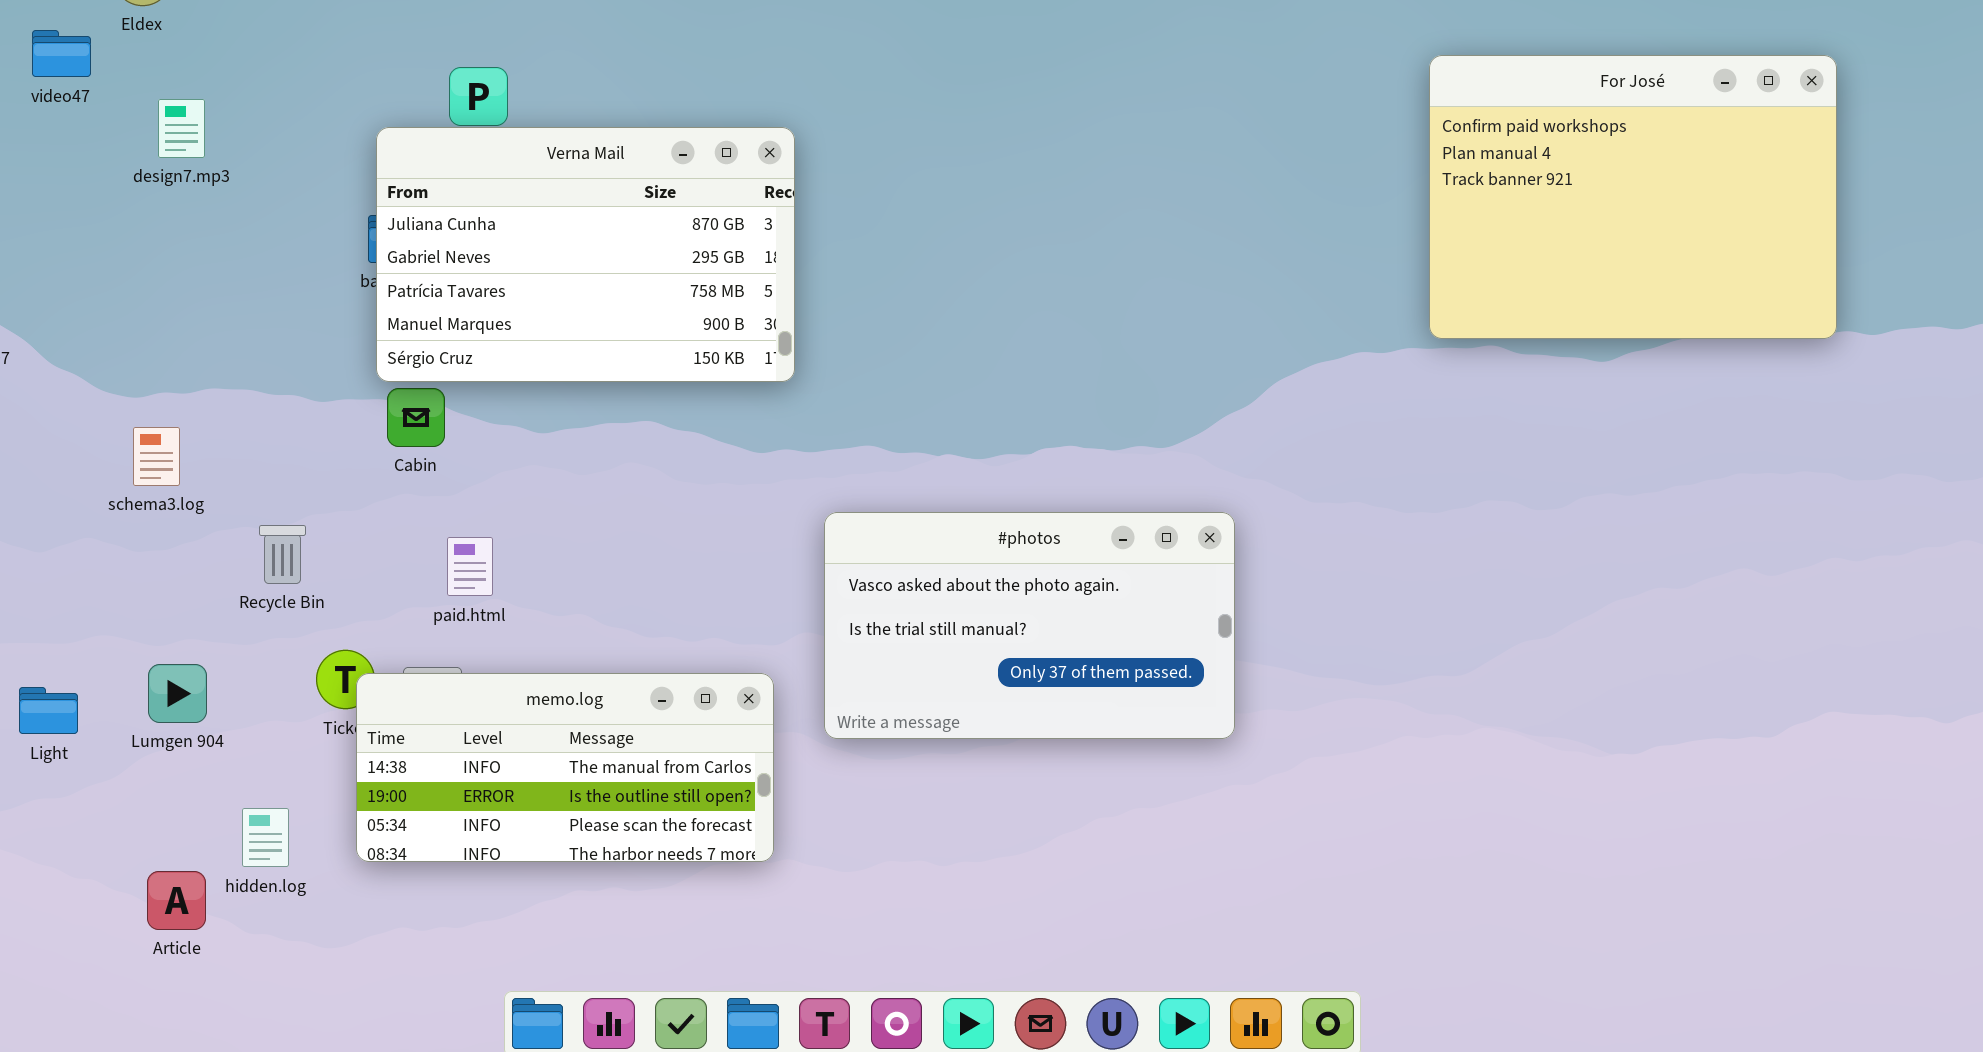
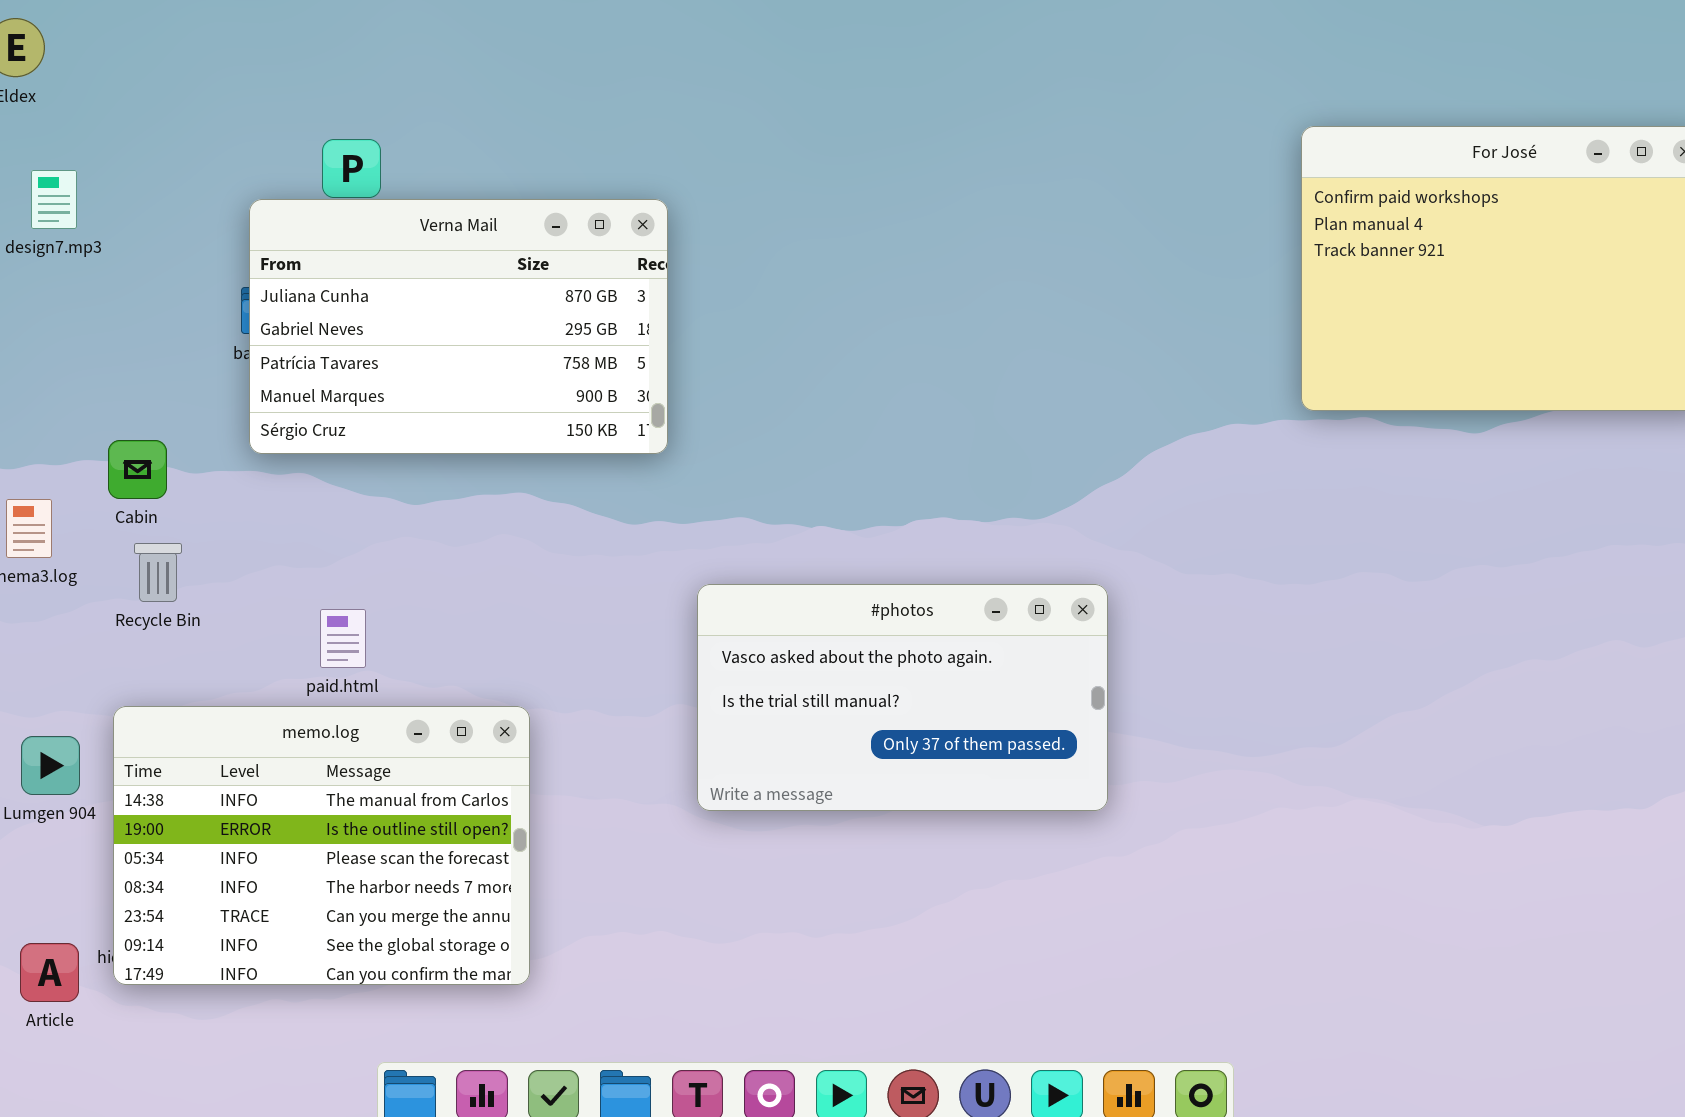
Cabin: [387,388,445,447] -> [108,440,167,499], moved
Recycle Bin: [259,525,306,584] -> [134,543,182,602], moved
memo.log: [356,673,774,862] -> [113,706,530,985], moved, resized

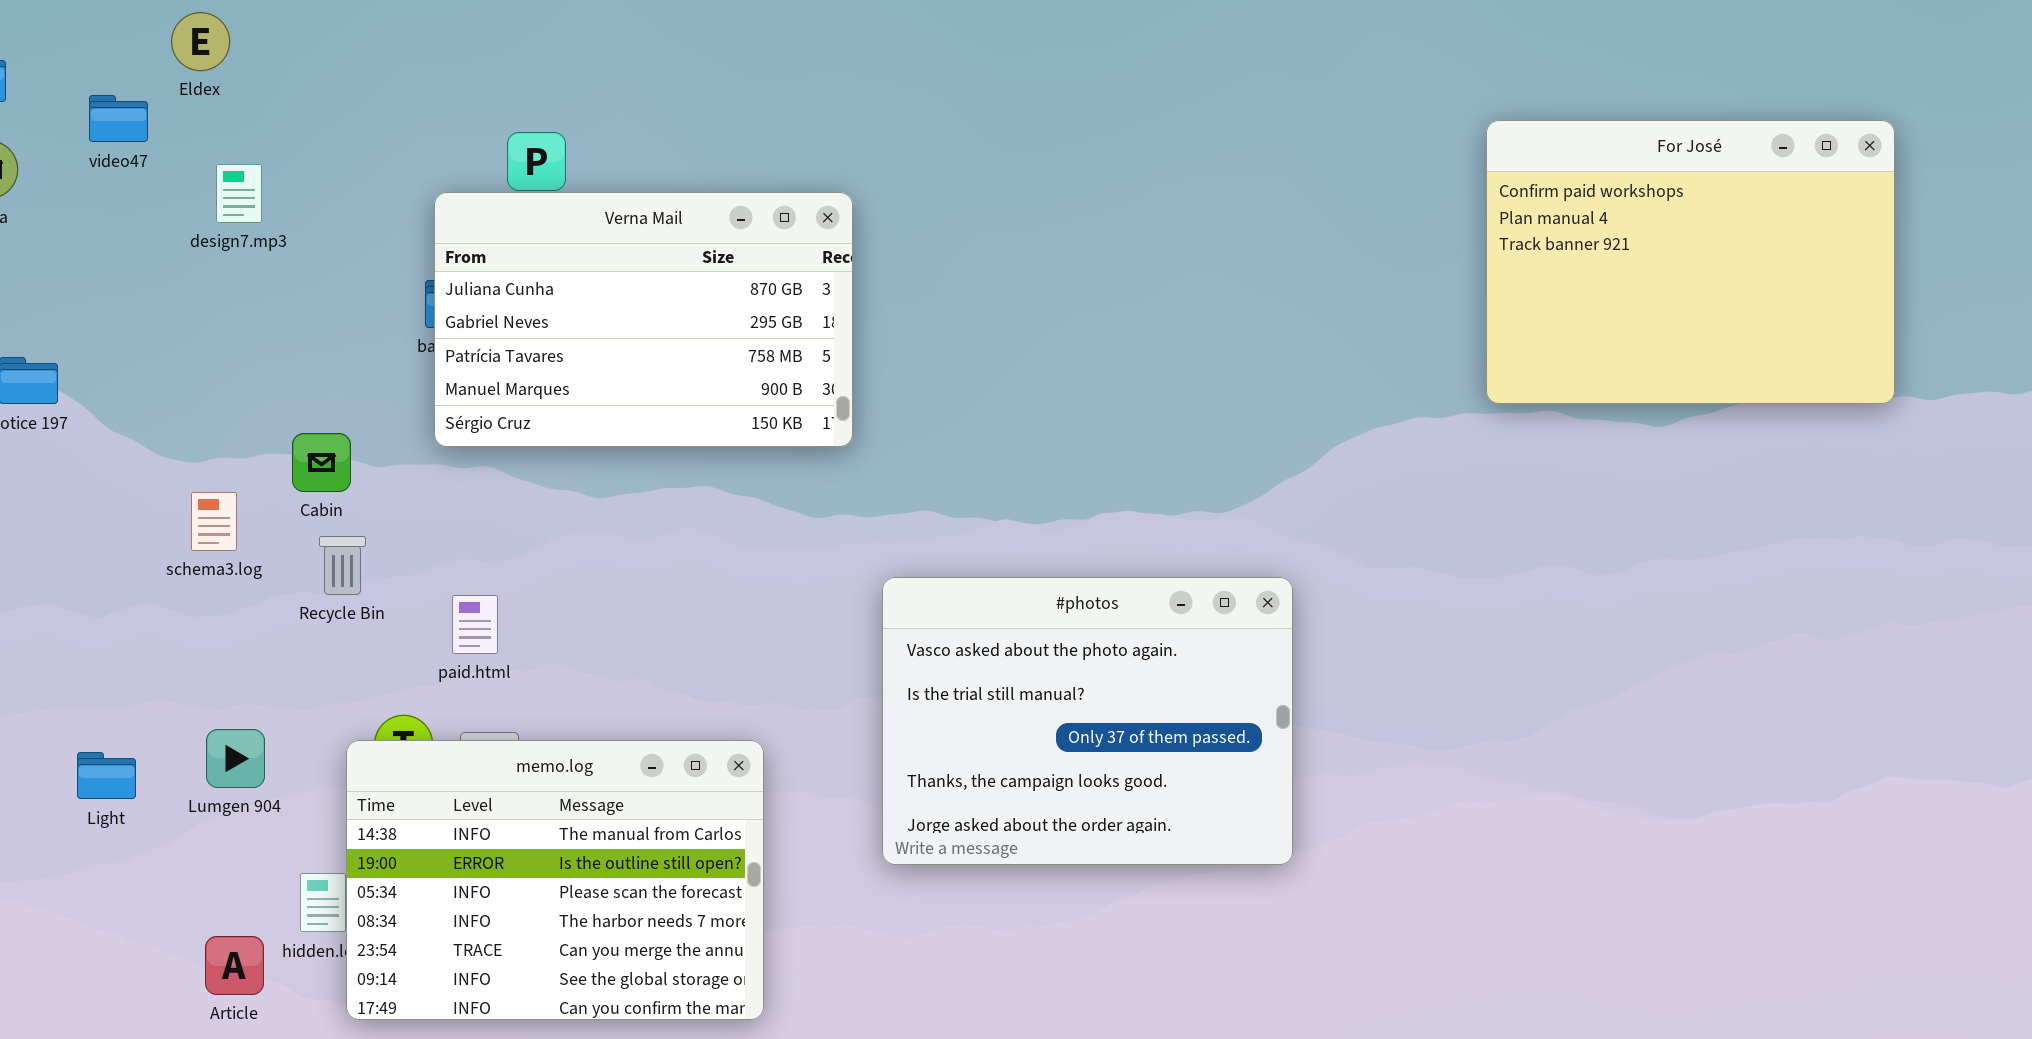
#photos: [697,584,1108,811] -> [882,577,1293,865], resized
paid.html: [320,609,366,668] -> [452,595,498,654], moved
memo.log: [113,706,530,985] -> [346,740,764,1020], moved

